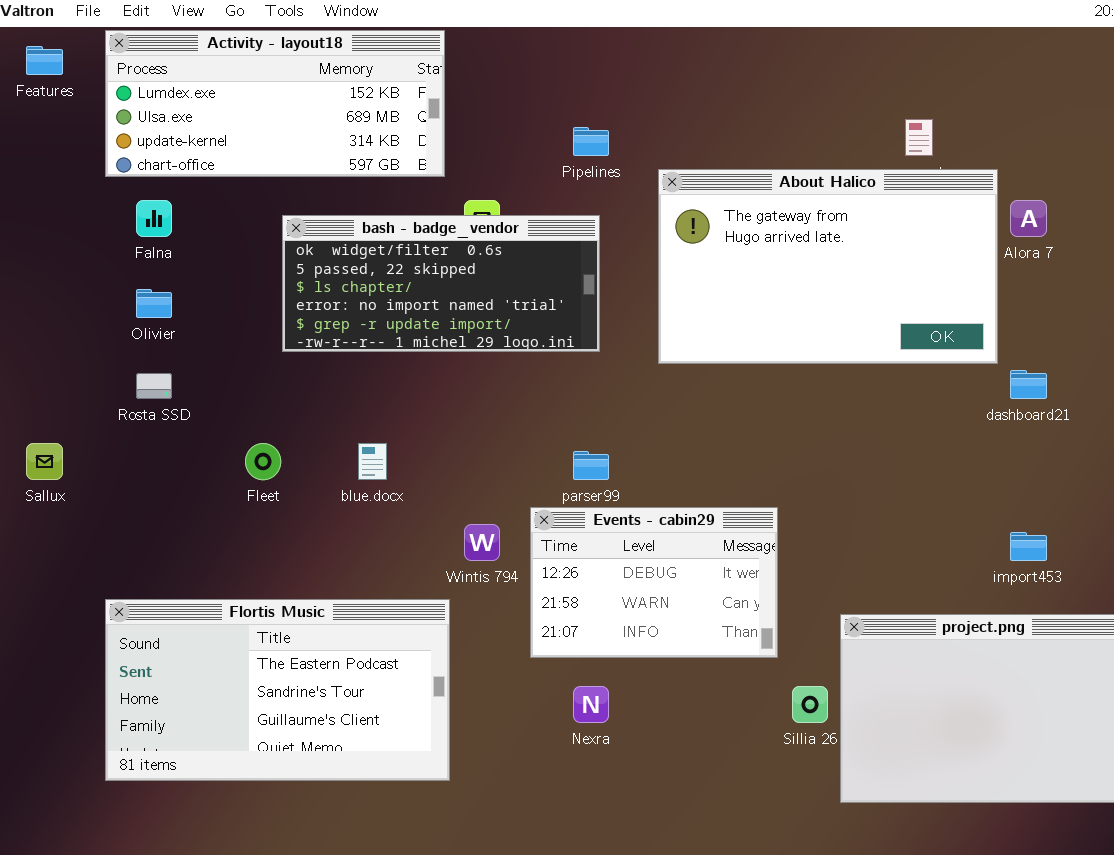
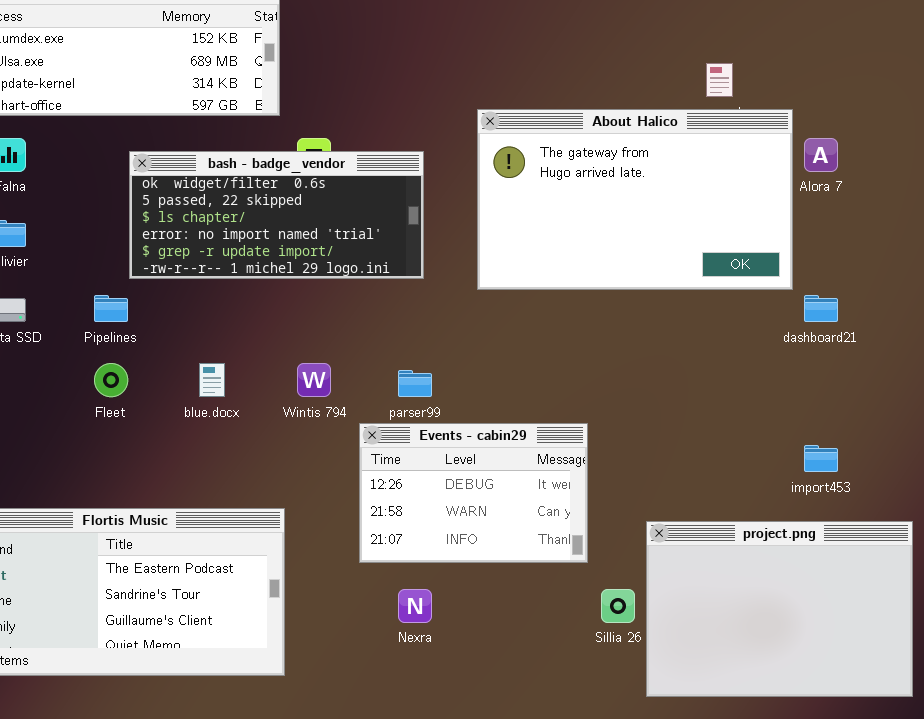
Pipelines: [573,127,609,156] -> [94,295,128,322], moved
Wintis 794: [464,524,500,561] -> [297,363,331,397], moved

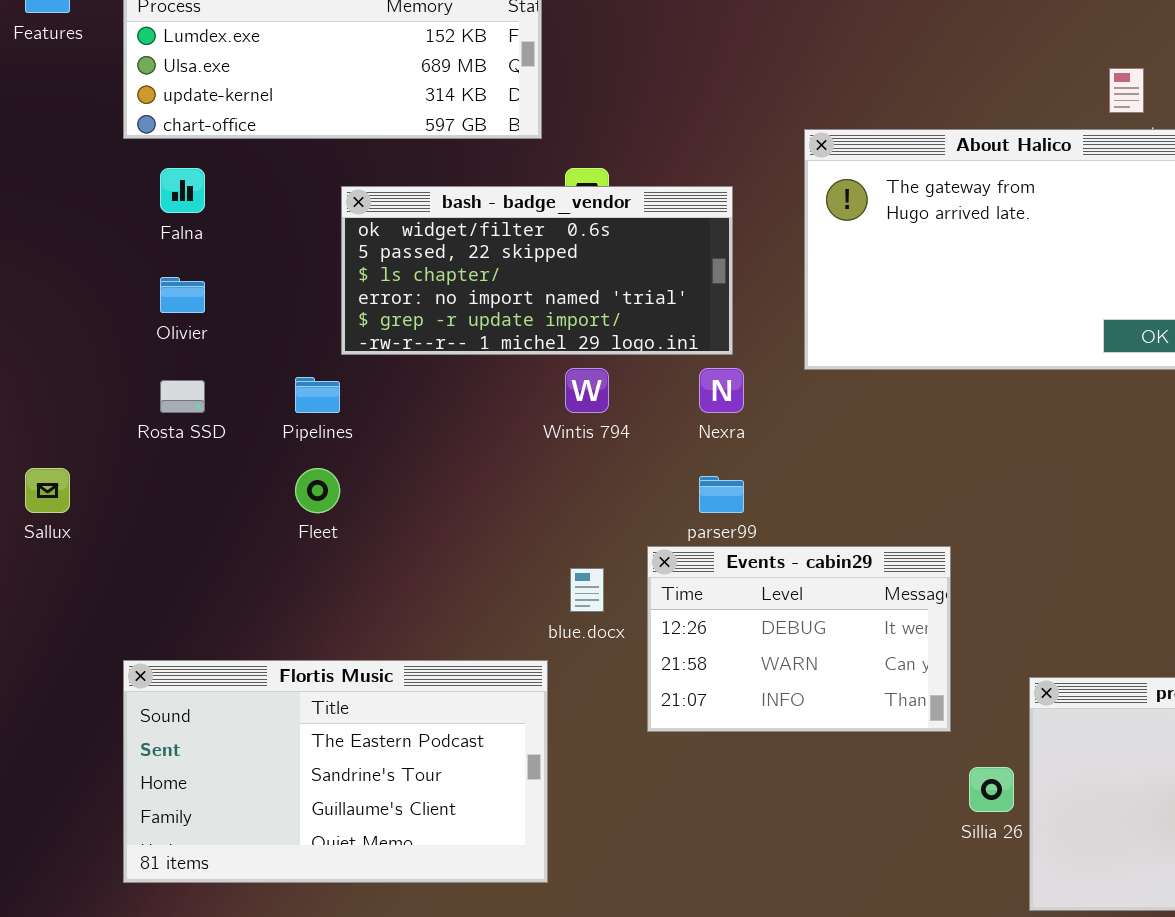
blue.docx: [199,363,225,397] -> [570,568,604,612], moved
Wintis 794: [297,363,331,397] -> [565,368,609,413], moved
Nexra: [398,589,432,623] -> [699,368,744,413], moved

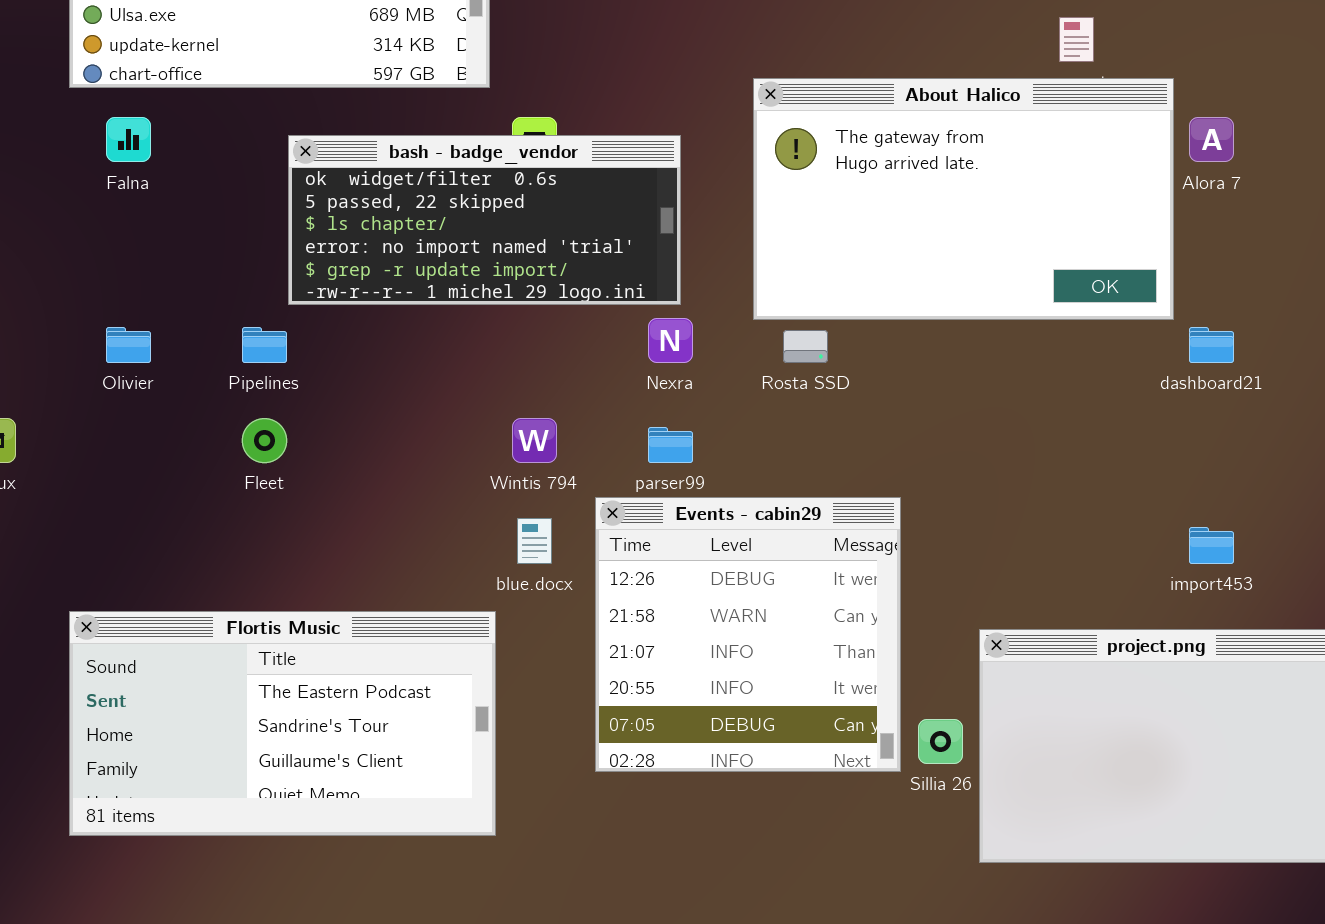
Olivier: [160,277,205,313] -> [106,327,151,363], moved
Wintis 794: [565,368,609,413] -> [512,418,557,463], moved
Rosta SSD: [160,380,205,413] -> [783,330,828,363], moved
Events - cabin29: [647,546,951,732] -> [595,497,901,772], resized

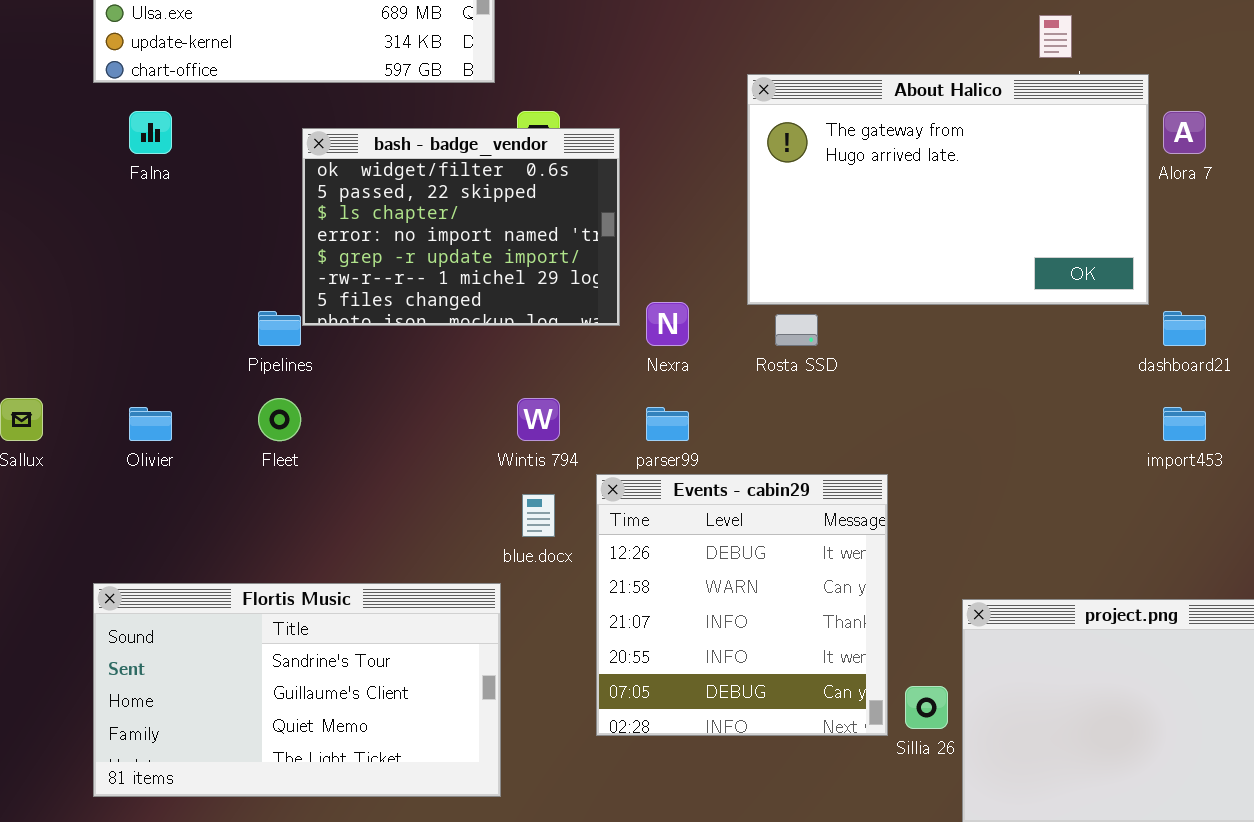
bash - badge_vendor: [288,135,681,305] -> [302,128,620,326], resized
Olivier: [106,327,151,363] -> [129,407,172,441], moved
import453: [1189,527,1234,564] -> [1163,407,1206,441], moved
Flortis Music: [69,611,496,836] -> [93,583,501,797], scrolled down 1 row

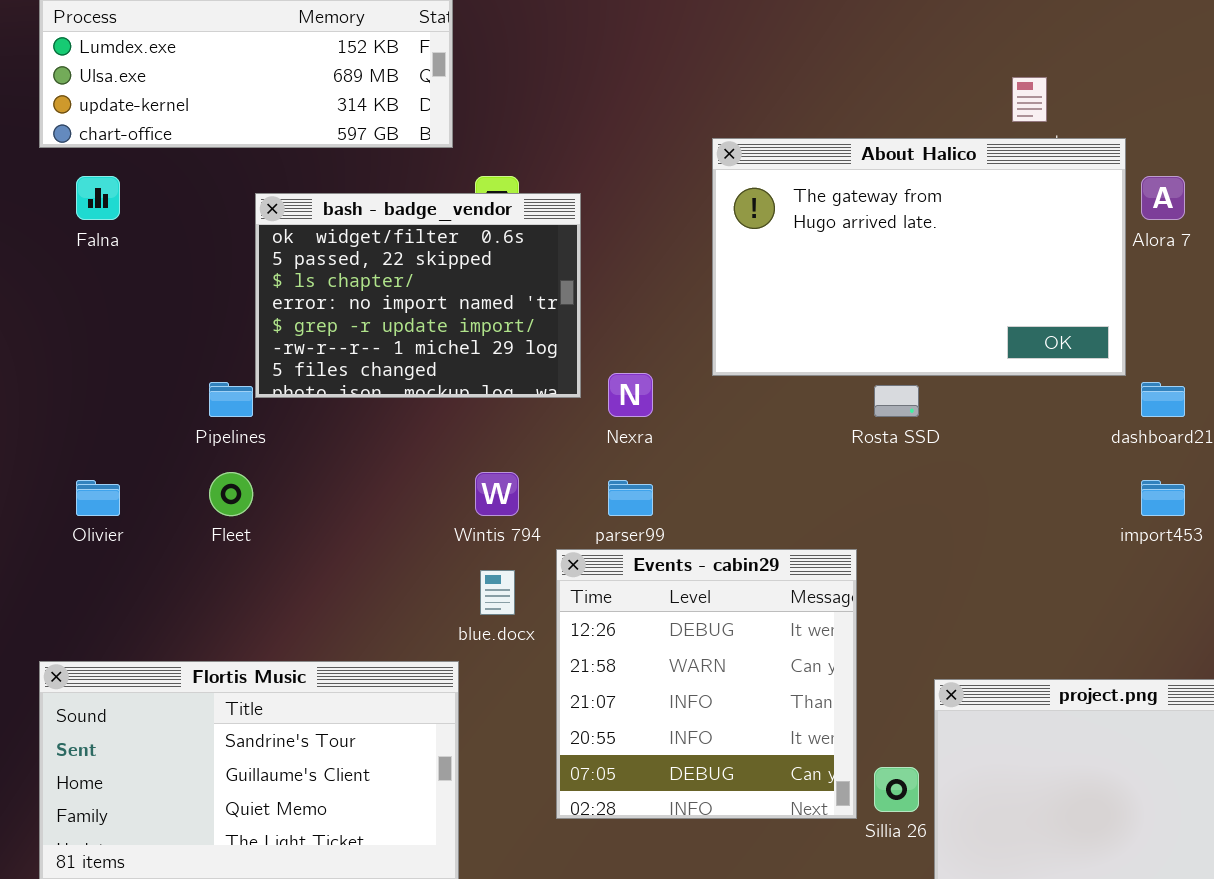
Rosta SSD: [775,314,818,346] -> [874,385,919,417], moved

